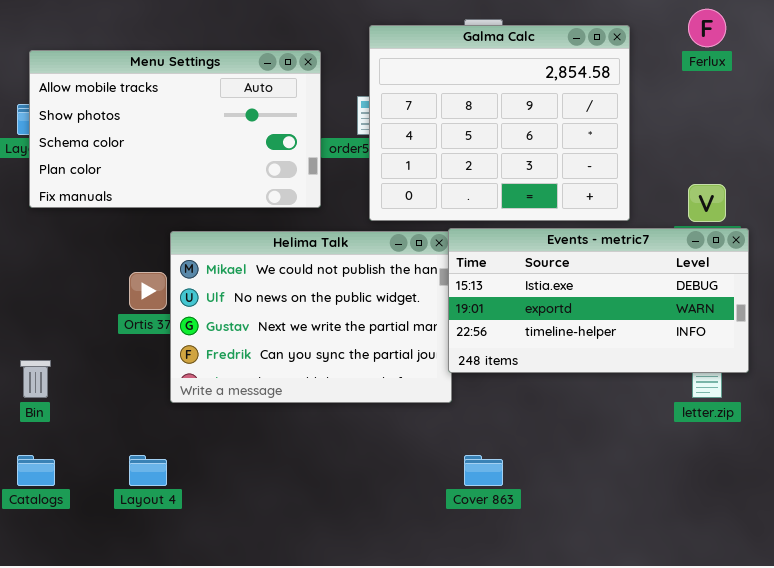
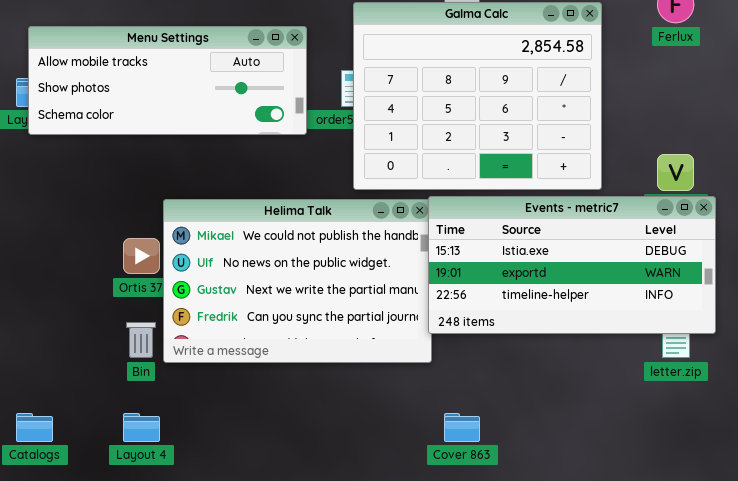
Menu Settings: [29,50,321,208] -> [28,26,307,135], resized
Bin: [20,360,51,398] -> [126,322,156,358], moved

